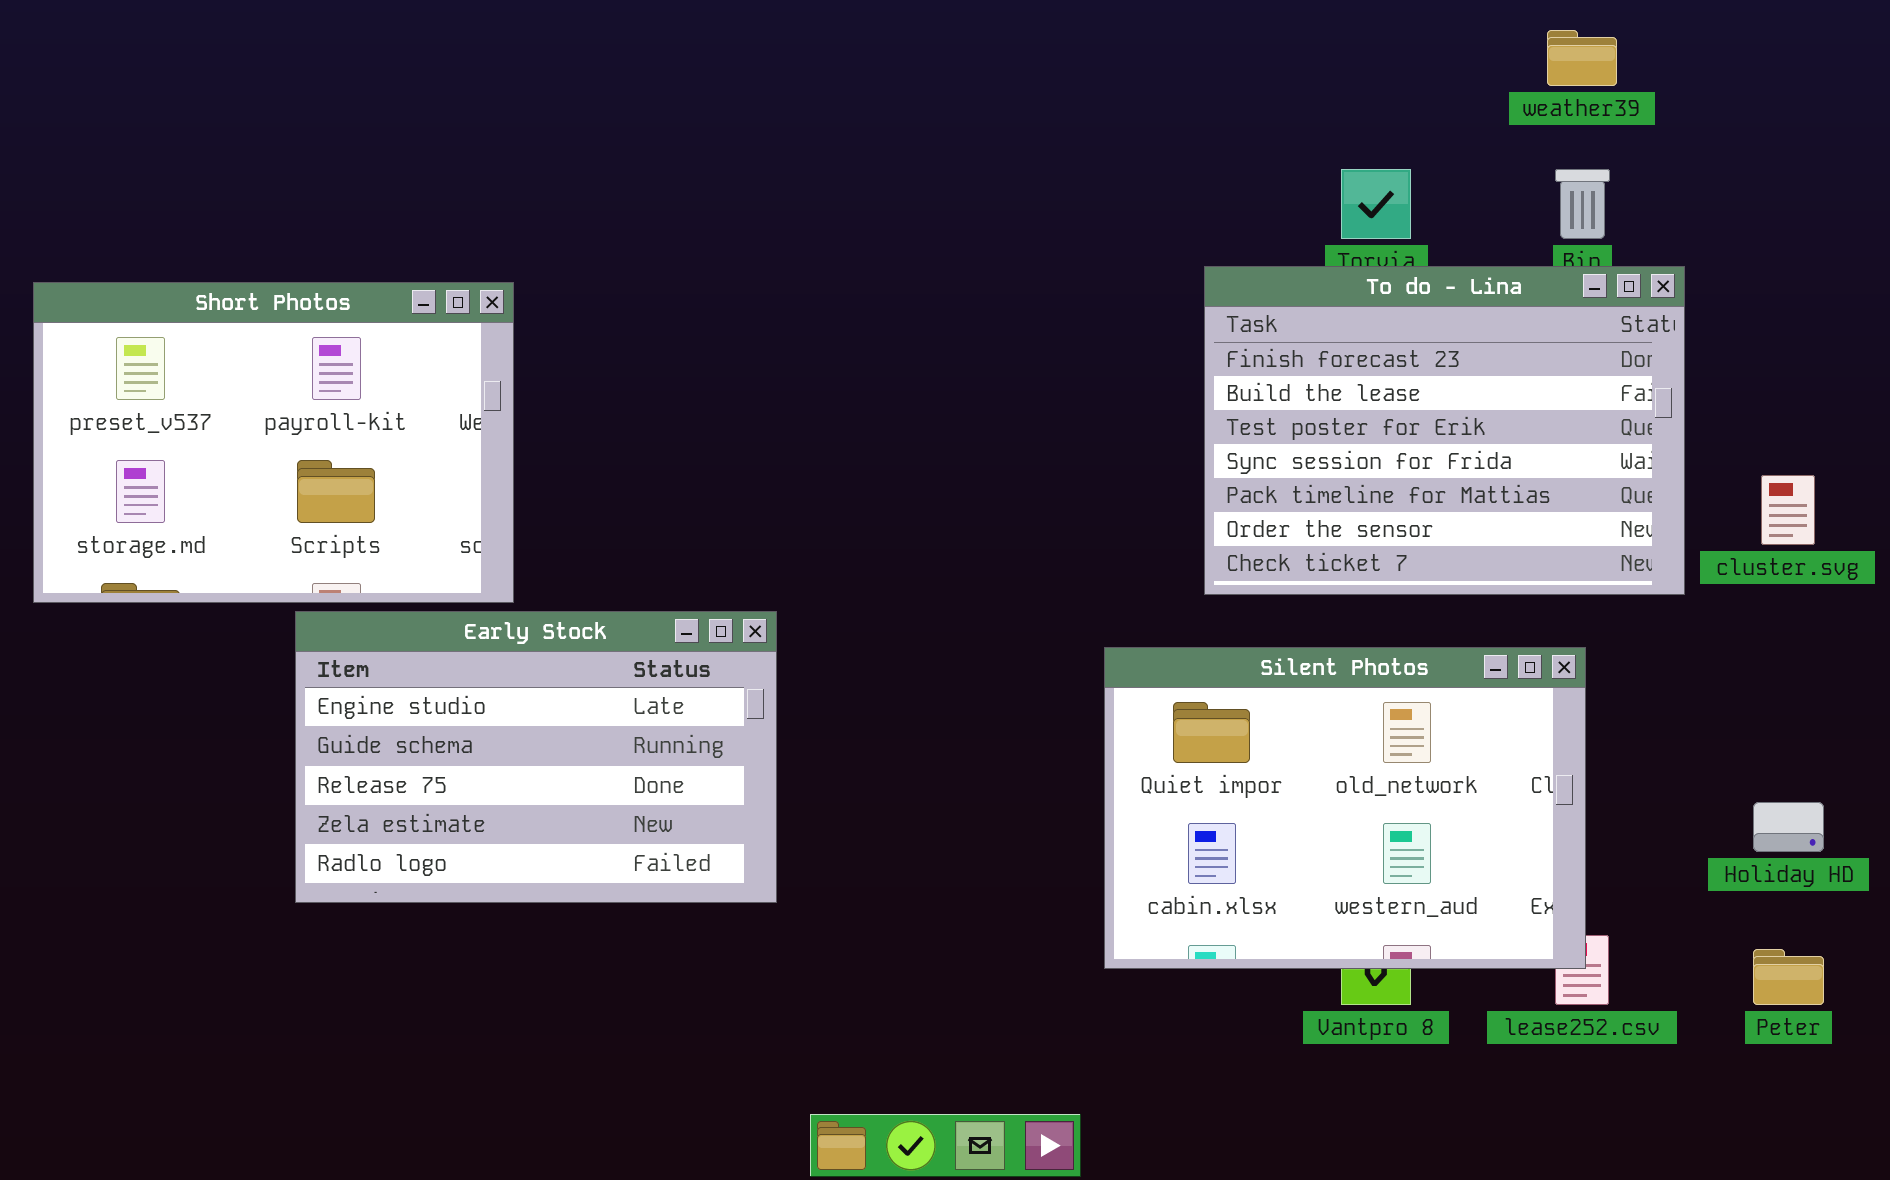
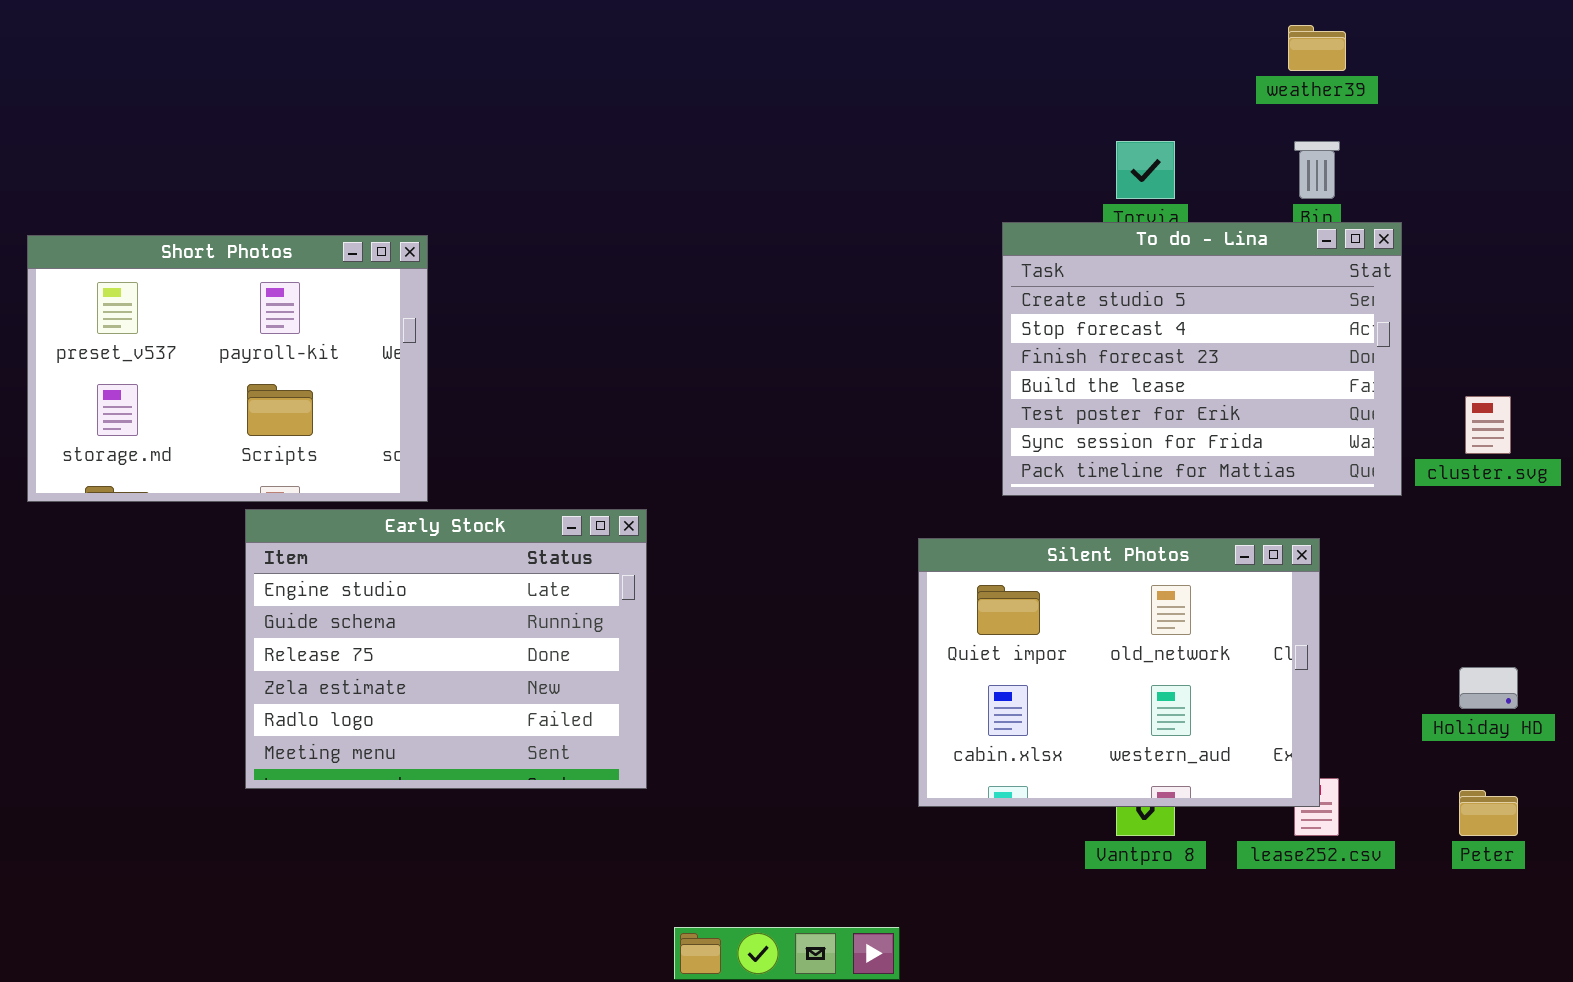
To do - Lina: [1204,266,1685,595] -> [1002,222,1402,496], scrolled up 2 rows
Early Stock: [295,611,777,903] -> [245,509,647,789], resized

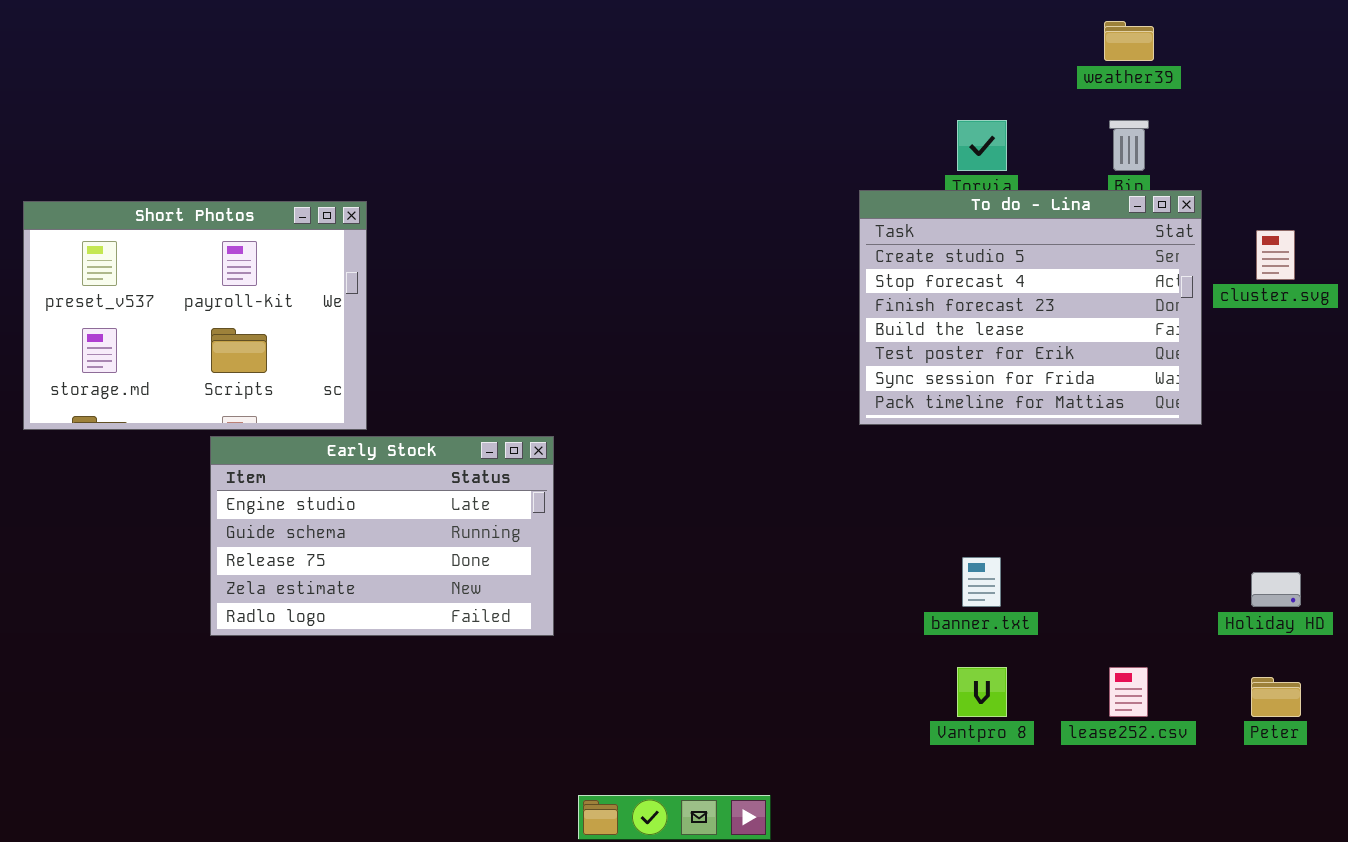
cluster.svg: [1465,396,1511,454] -> [1256,230,1295,280], moved
Early Stock: [245,509,647,789] -> [210,436,554,636], resized
Silent Photos: [918,538,1320,807] -> none, closed

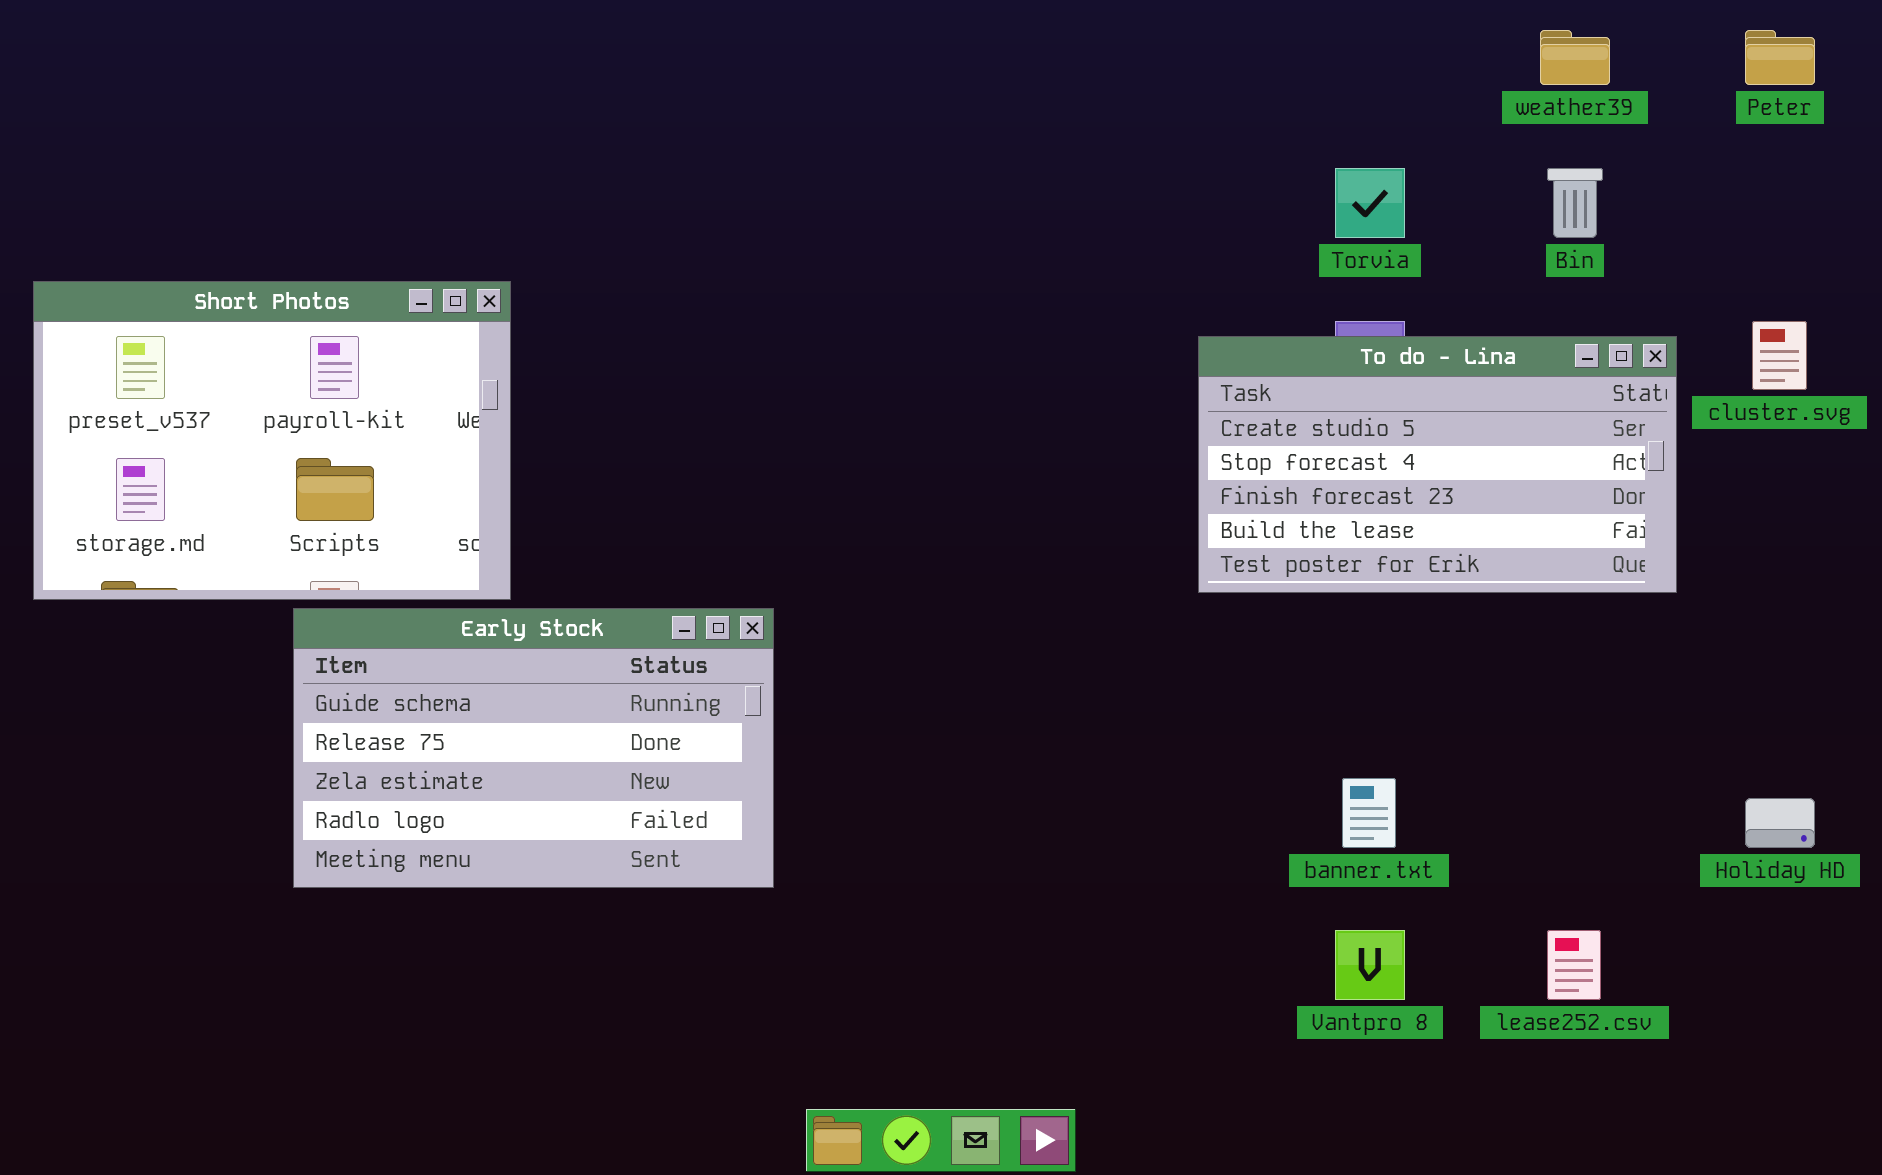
To do - Lina: [859,190,1202,425] -> [1198,336,1677,593], resized
Early Stock: [210,436,554,636] -> [293,608,774,888], scrolled down 1 row
Peter: [1251,677,1301,717] -> [1745,30,1815,85], moved

